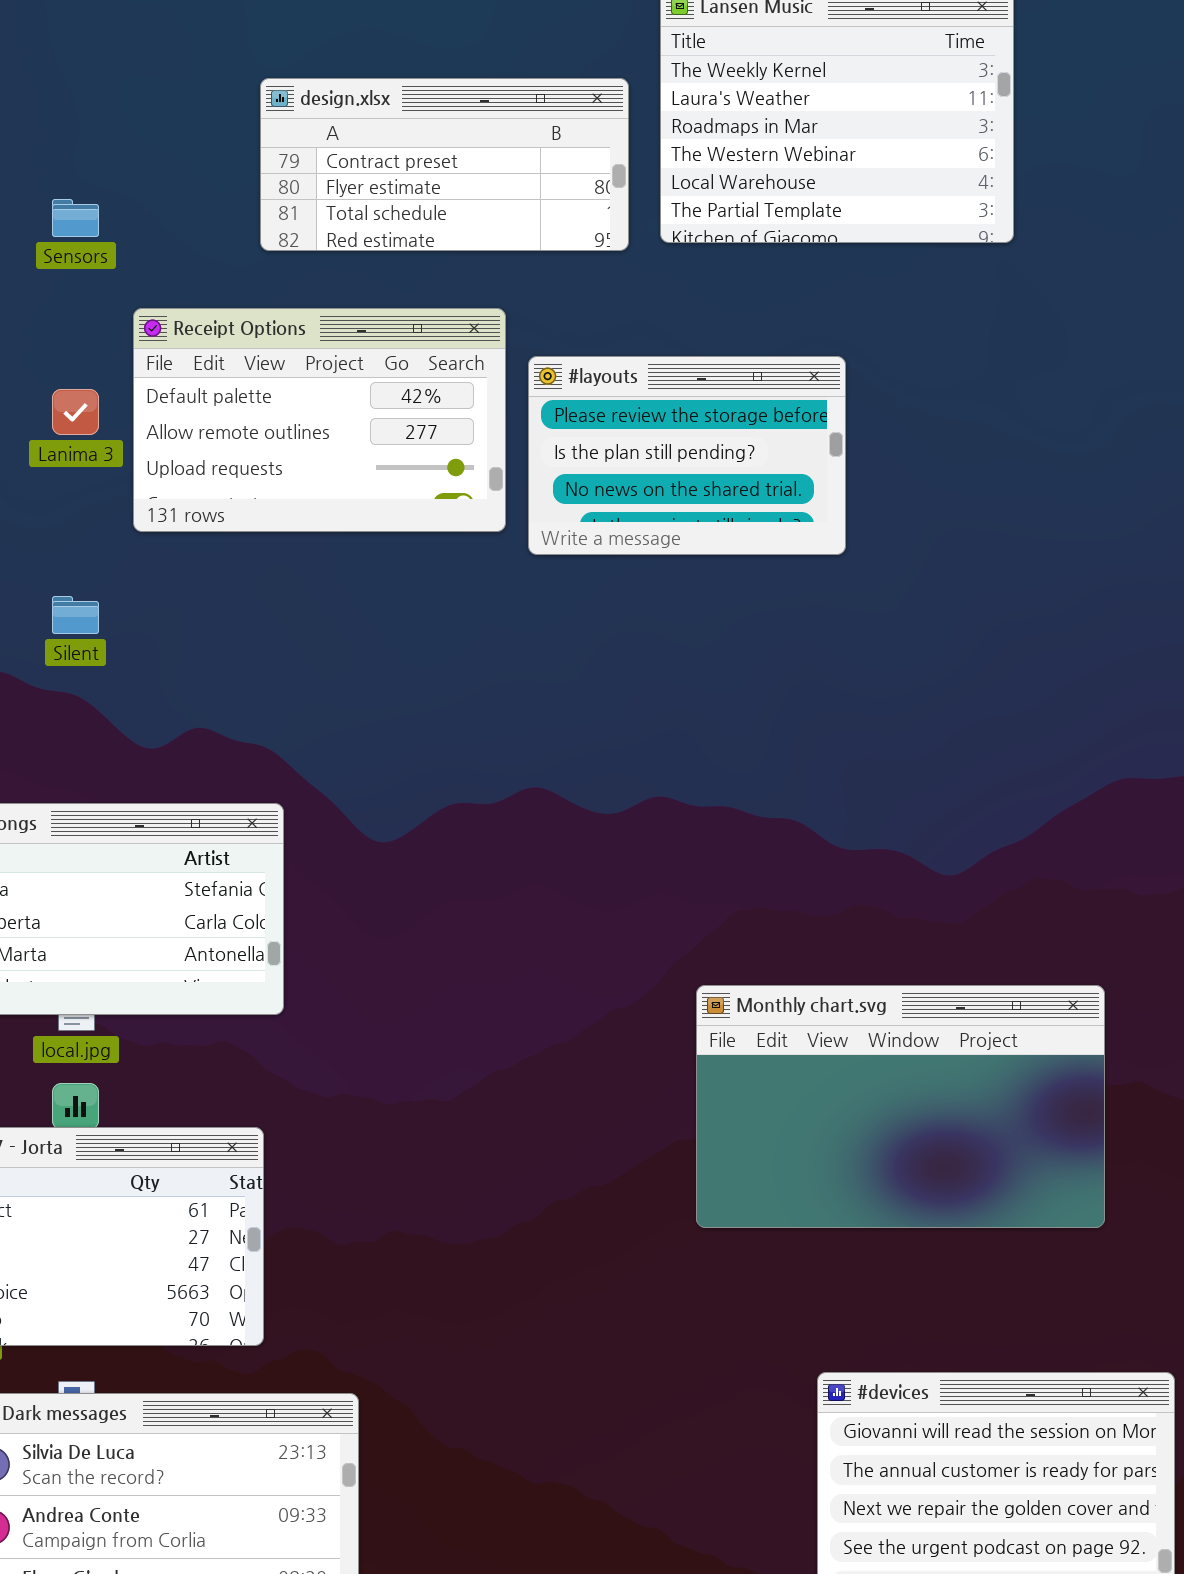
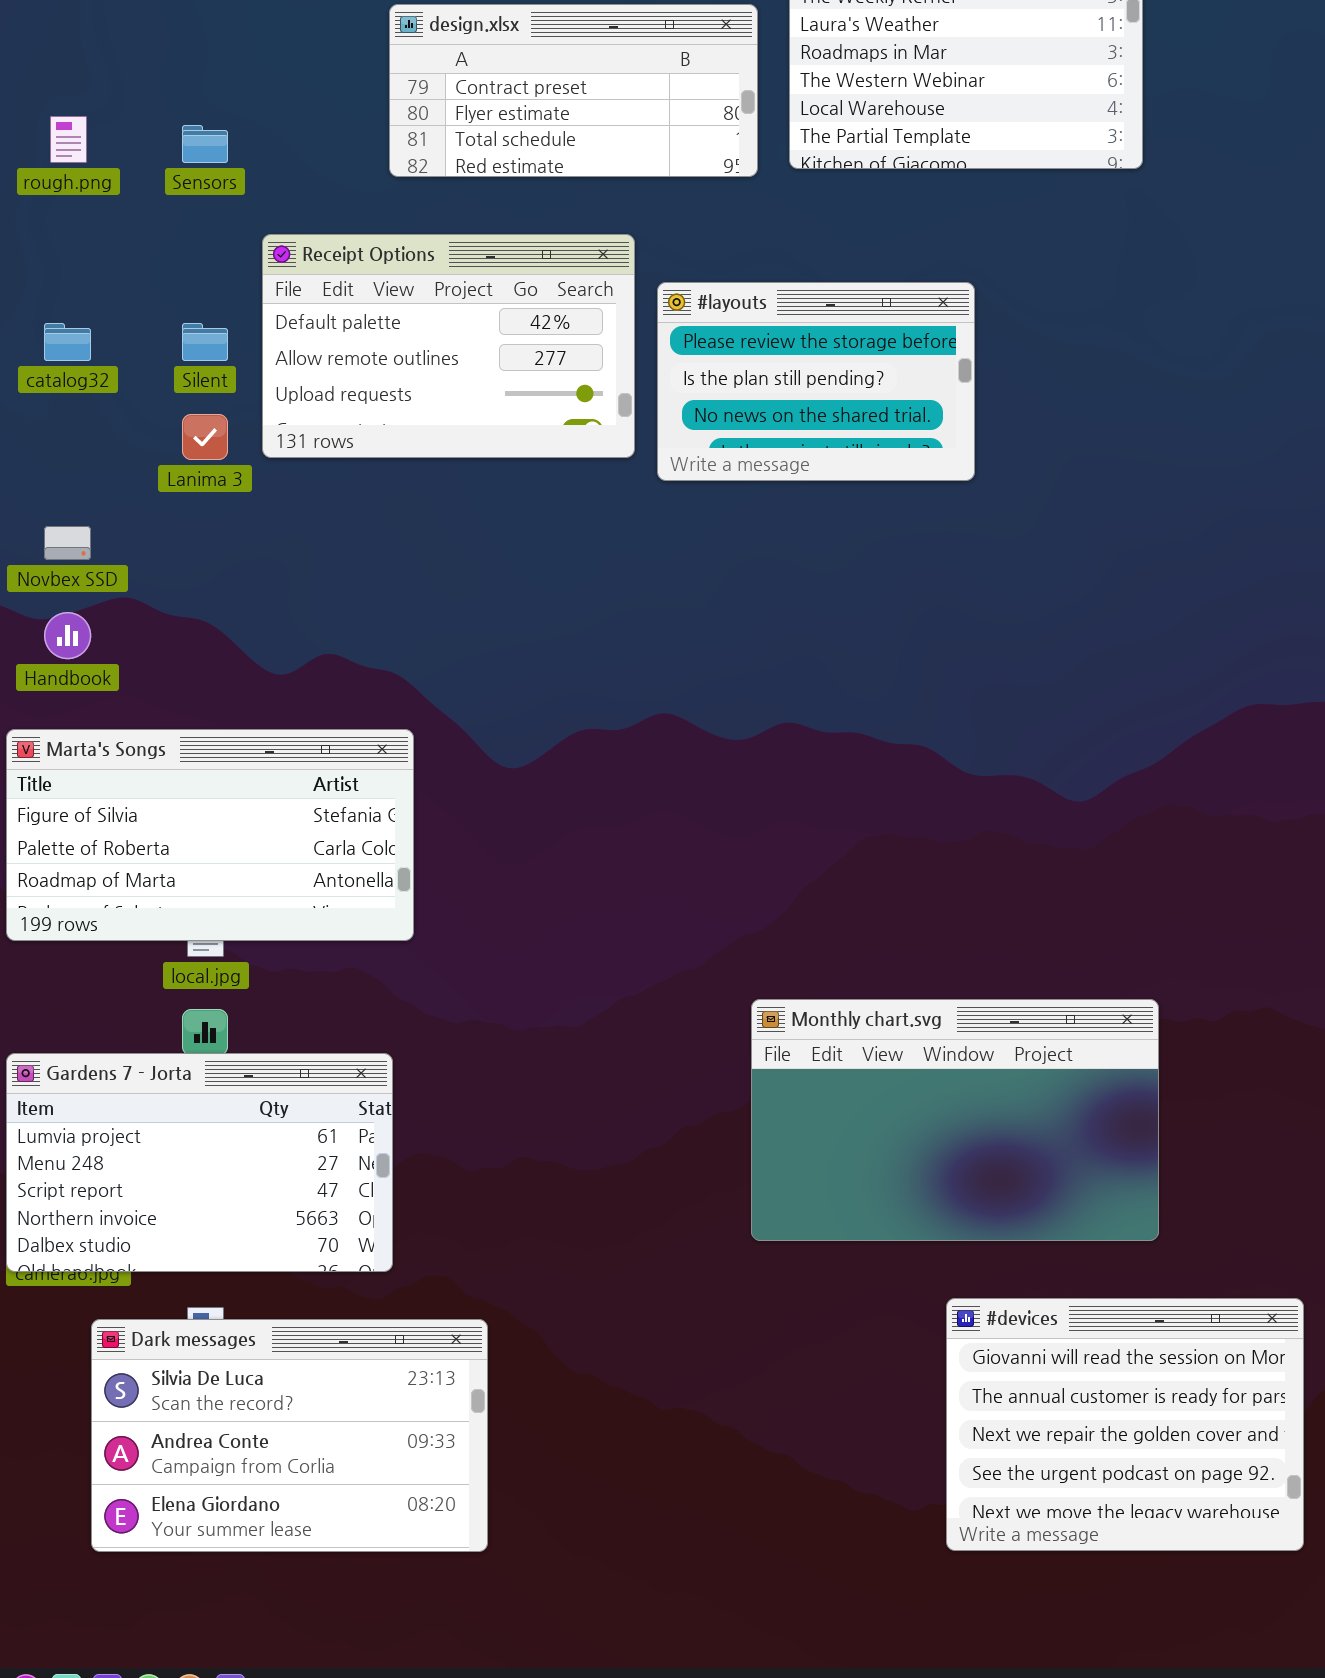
Lanima 3: [52,389,99,435] -> [182,414,228,460], moved
Silent: [52,596,99,634] -> [182,323,228,361], moved
Monthly chart.svg: [696,985,1105,1228] -> [751,999,1159,1241], moved

